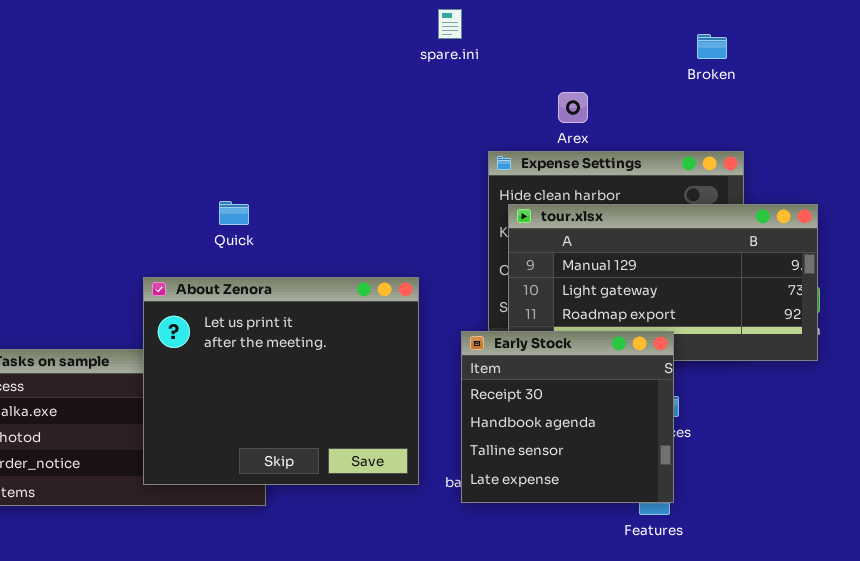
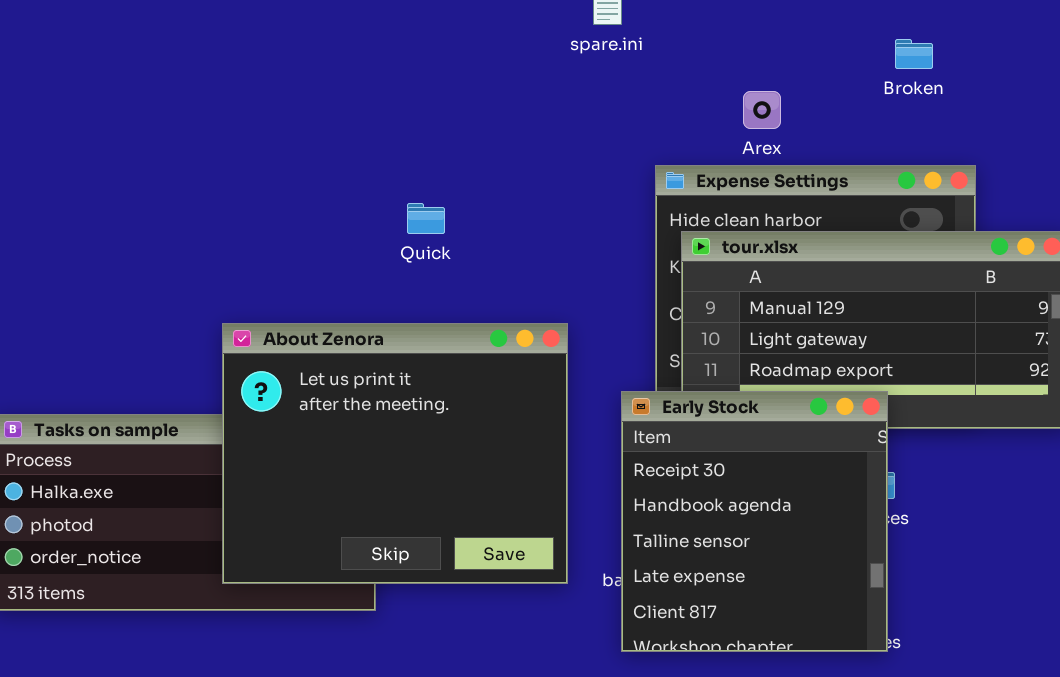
Broken: [697,34,727,59] -> [895,39,933,69], moved
Quick: [219,201,249,225] -> [407,203,445,234], moved
Early Stock: [461,331,674,503] -> [621,391,888,652], resized

